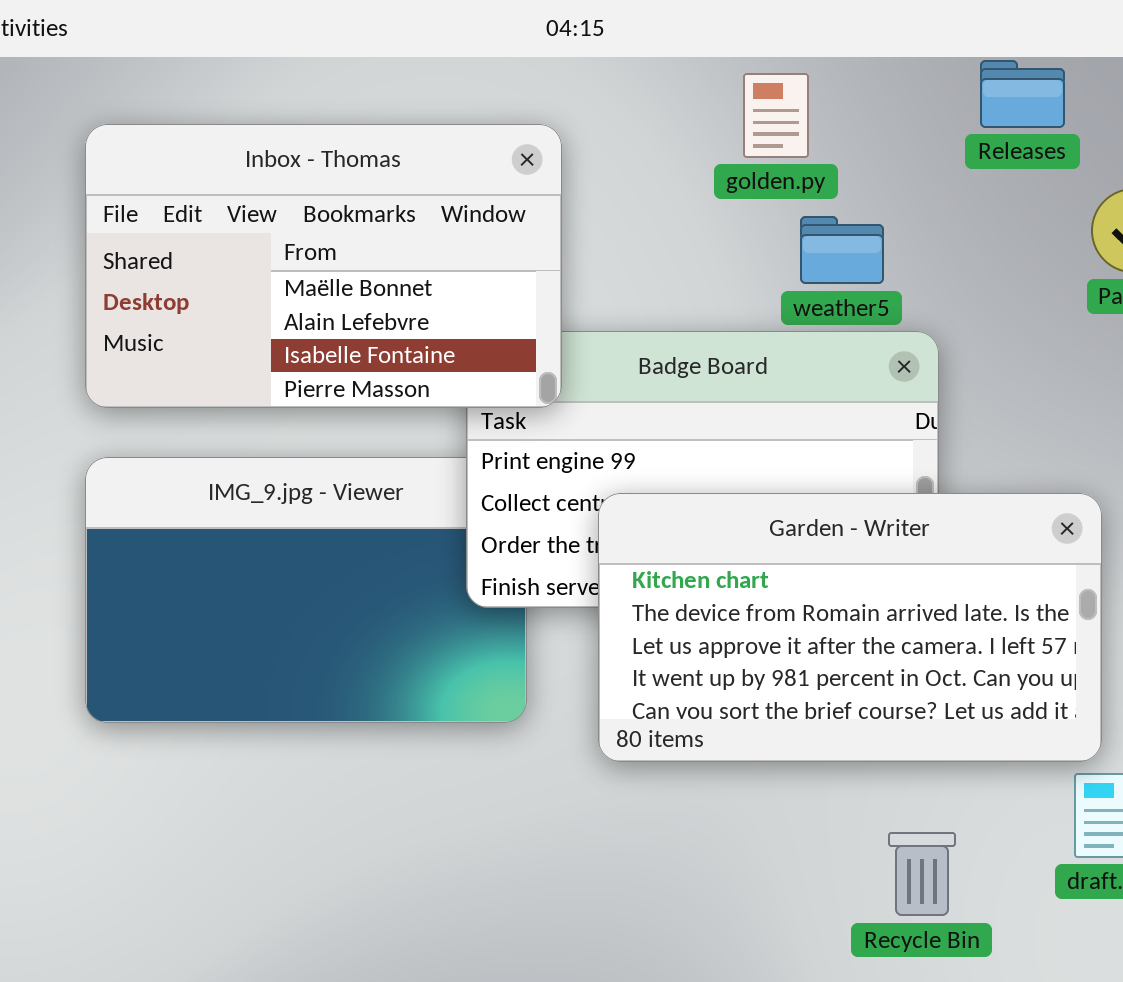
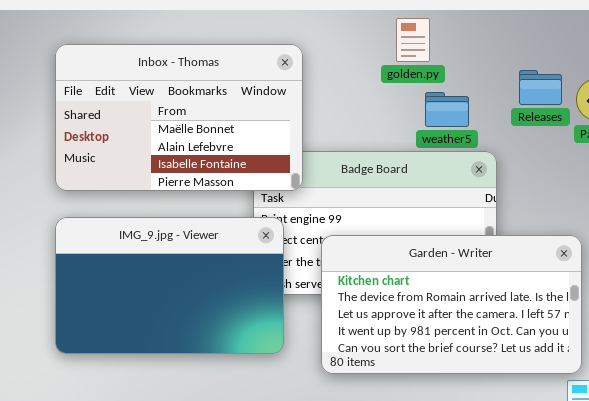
Releases: [980,60,1065,128] -> [519,70,562,105], moved
IMG_9.jpg - Viewer: [85,457,527,723] -> [55,217,284,354], raised

